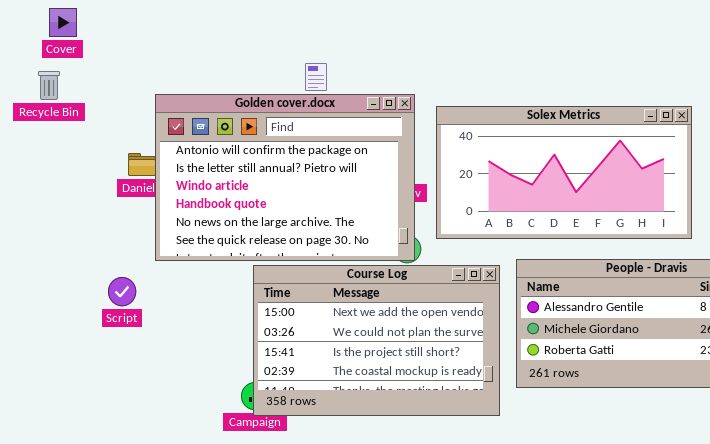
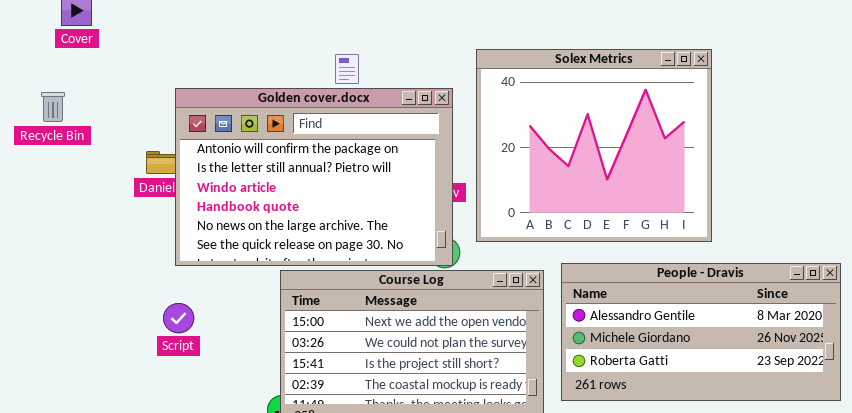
Recycle Bin: [38,71,60,100] -> [41,92,65,122], moved
Solex Metrics: [436,106,692,239] -> [476,49,712,242], resized
Script: [108,277,136,306] -> [163,303,194,333], moved

